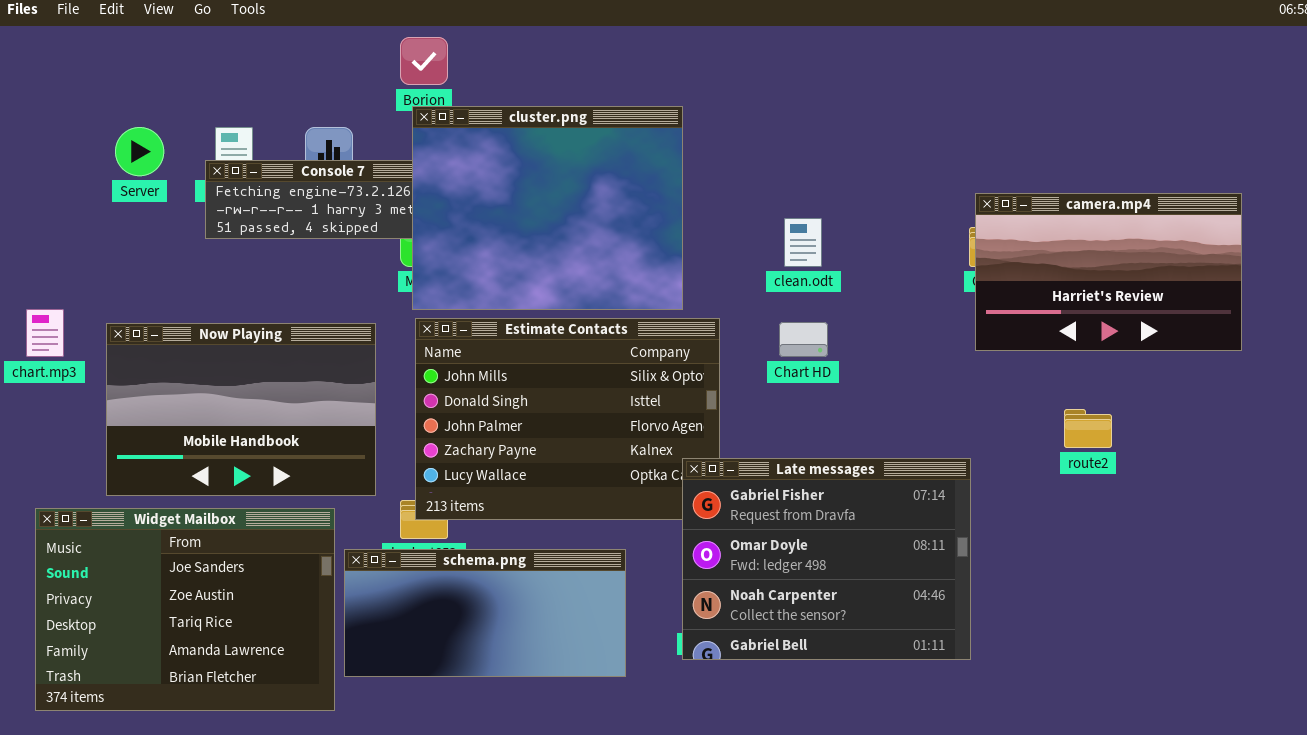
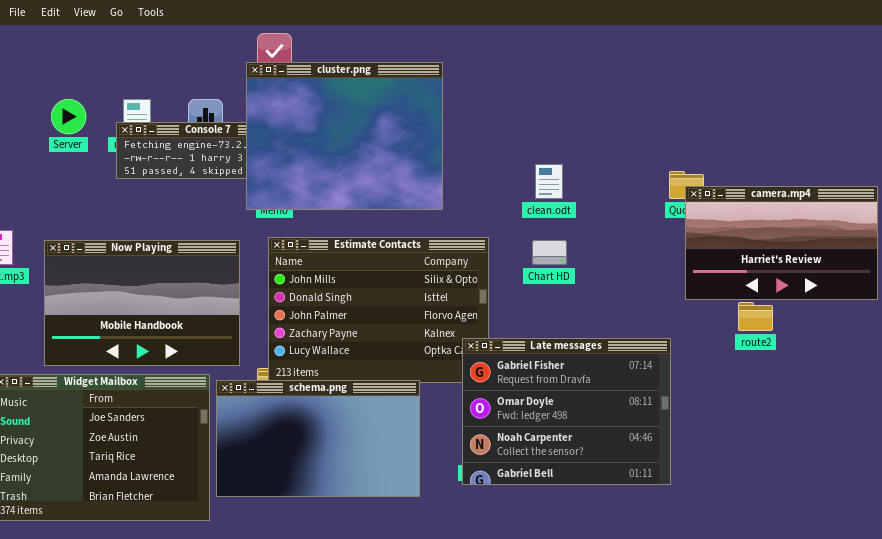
cluster.png: [412,106,683,310] -> [246,62,443,210], moved
camera.mp4: [975,193,1242,351] -> [685,186,878,300], moved
schema.png: [344,549,626,677] -> [216,380,420,497], resized

